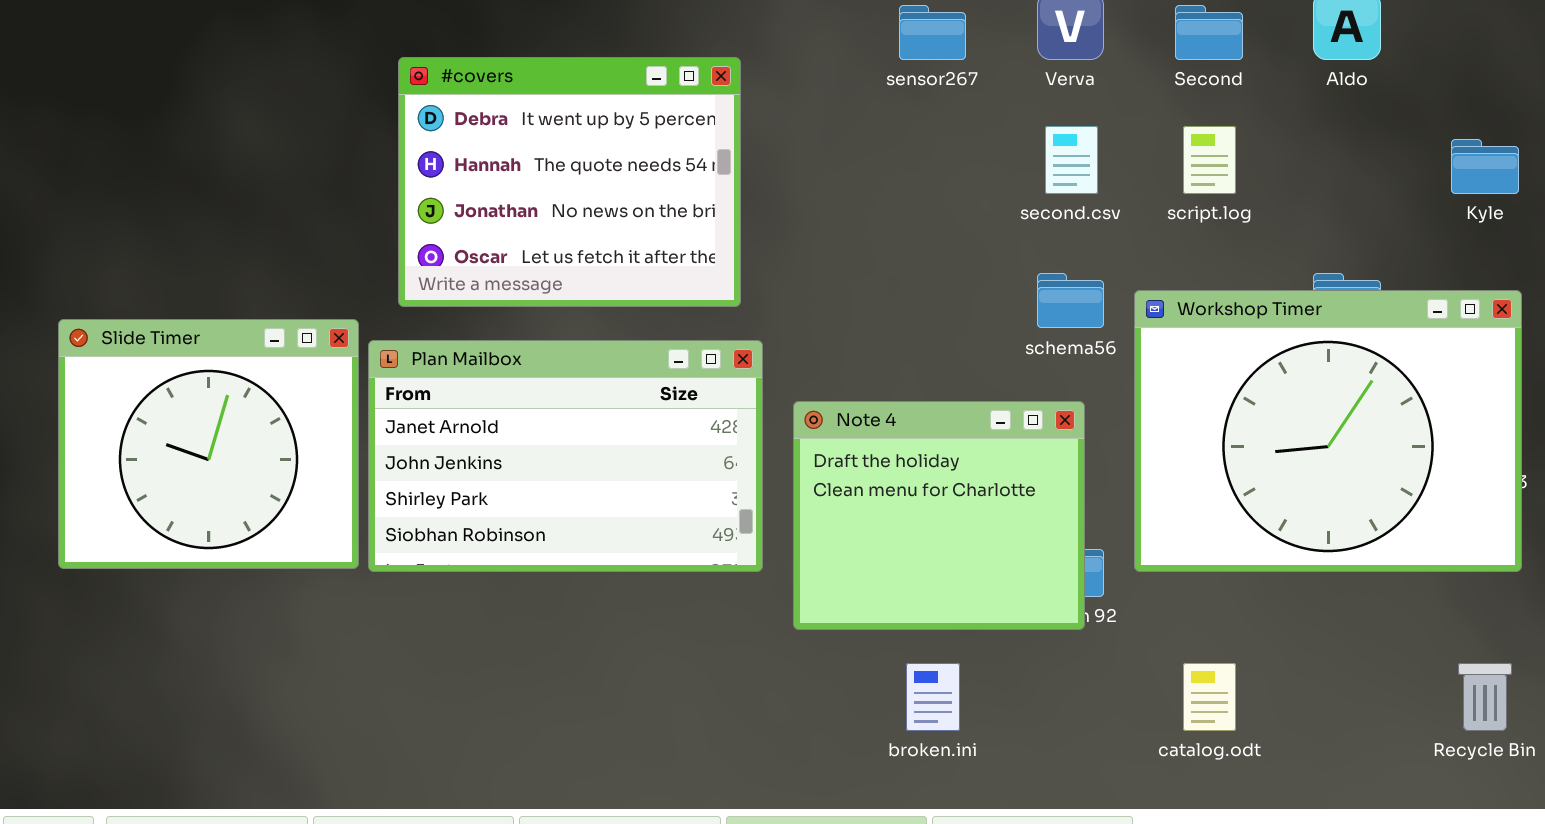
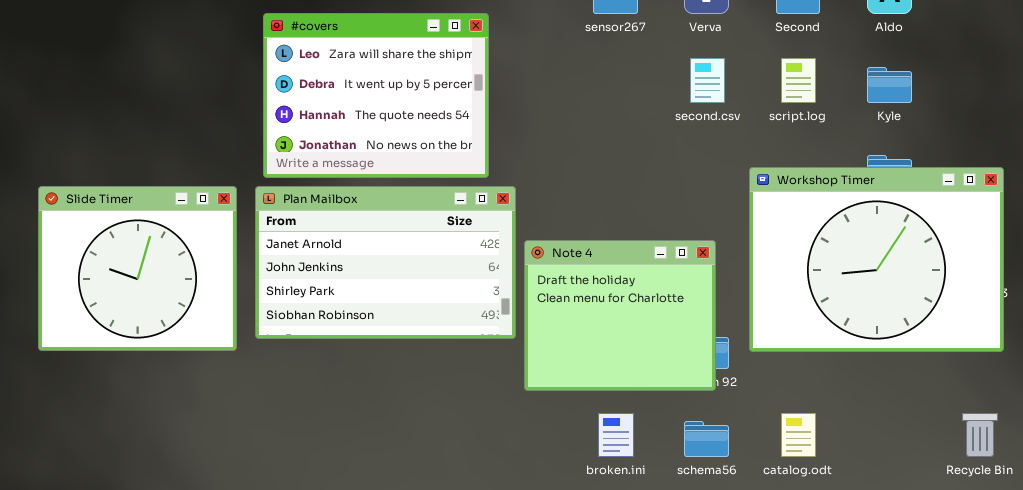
#covers: [398,57,741,307] -> [263,13,489,178], scrolled up 1 row
Kyle: [1451,139,1519,194] -> [867,67,912,103], moved
schema56: [1037,273,1104,328] -> [684,421,729,457], moved
Plan Mailbox: [368,340,763,572] -> [255,186,516,339], moved

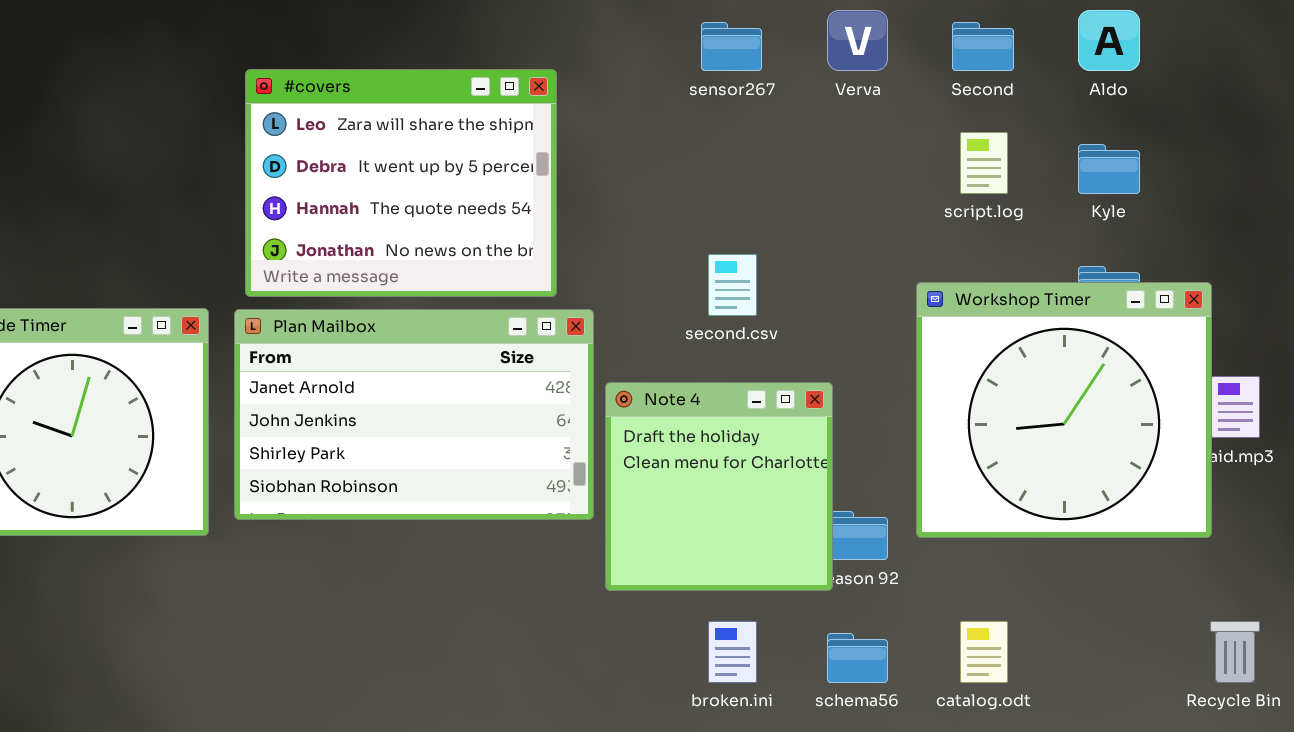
second.csv: [690,58,725,103] -> [708,254,757,316], moved
Workshop Timer: [749,167,1004,352] -> [916,282,1212,538], resized
Note 4: [524,240,716,391] -> [605,382,833,591], resized

